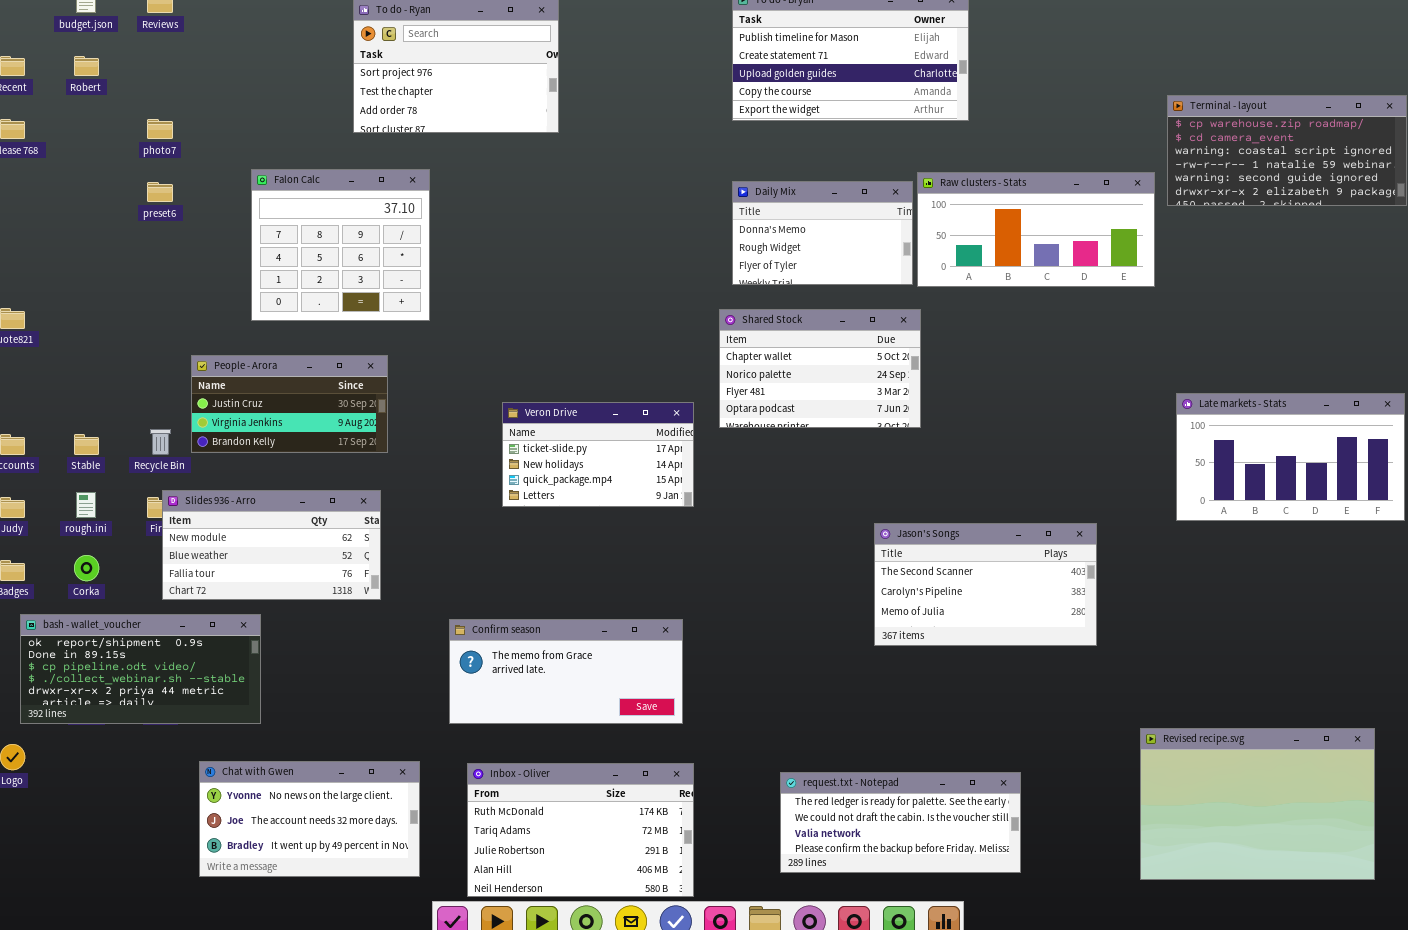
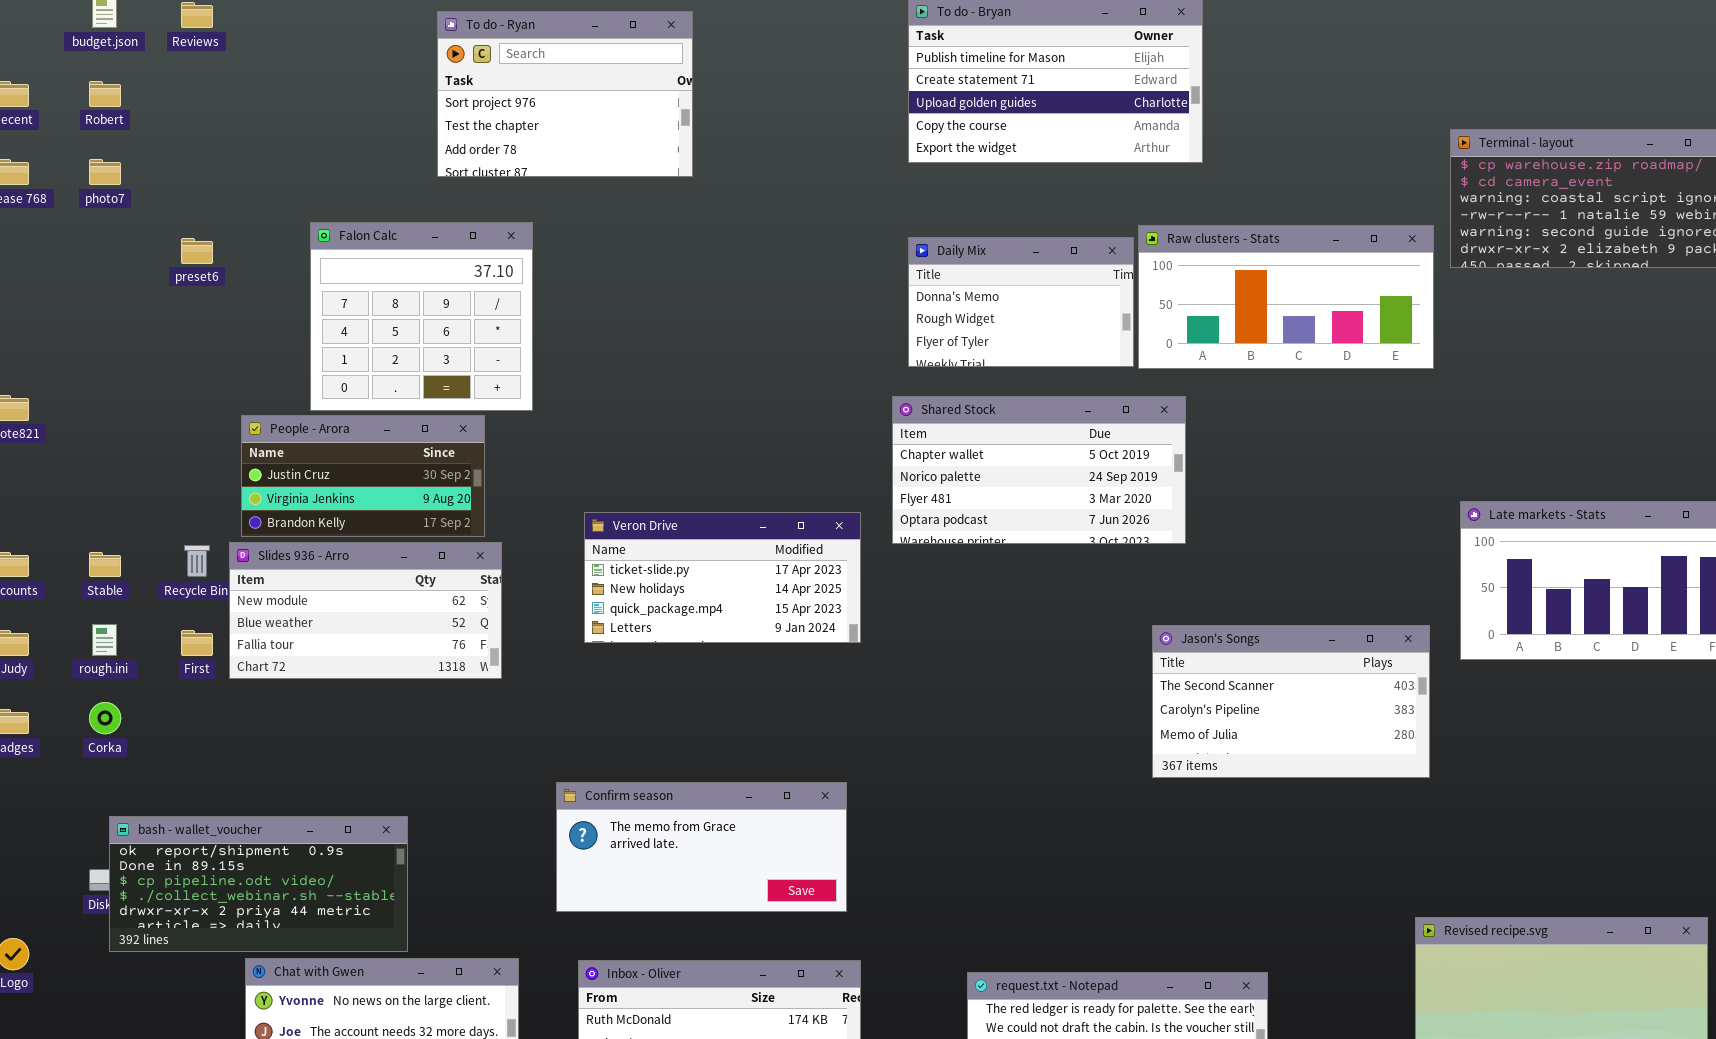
photo7: [147,119,173,139] -> [89,159,121,185], moved
Shared Stock: [719,309,921,428] -> [892,396,1186,544], resized
People - Arora: [191,355,388,453] -> [241,415,485,537], moved
Veron Drive: [502,402,694,507] -> [584,512,861,643], resized
Slides 936 - Arro: [162,490,381,600] -> [229,542,502,679], moved
Jason's Songs: [874,523,1097,646] -> [1152,625,1430,778], moved
bash - wallet_voucher: [20,614,261,724] -> [109,816,408,952], moved

